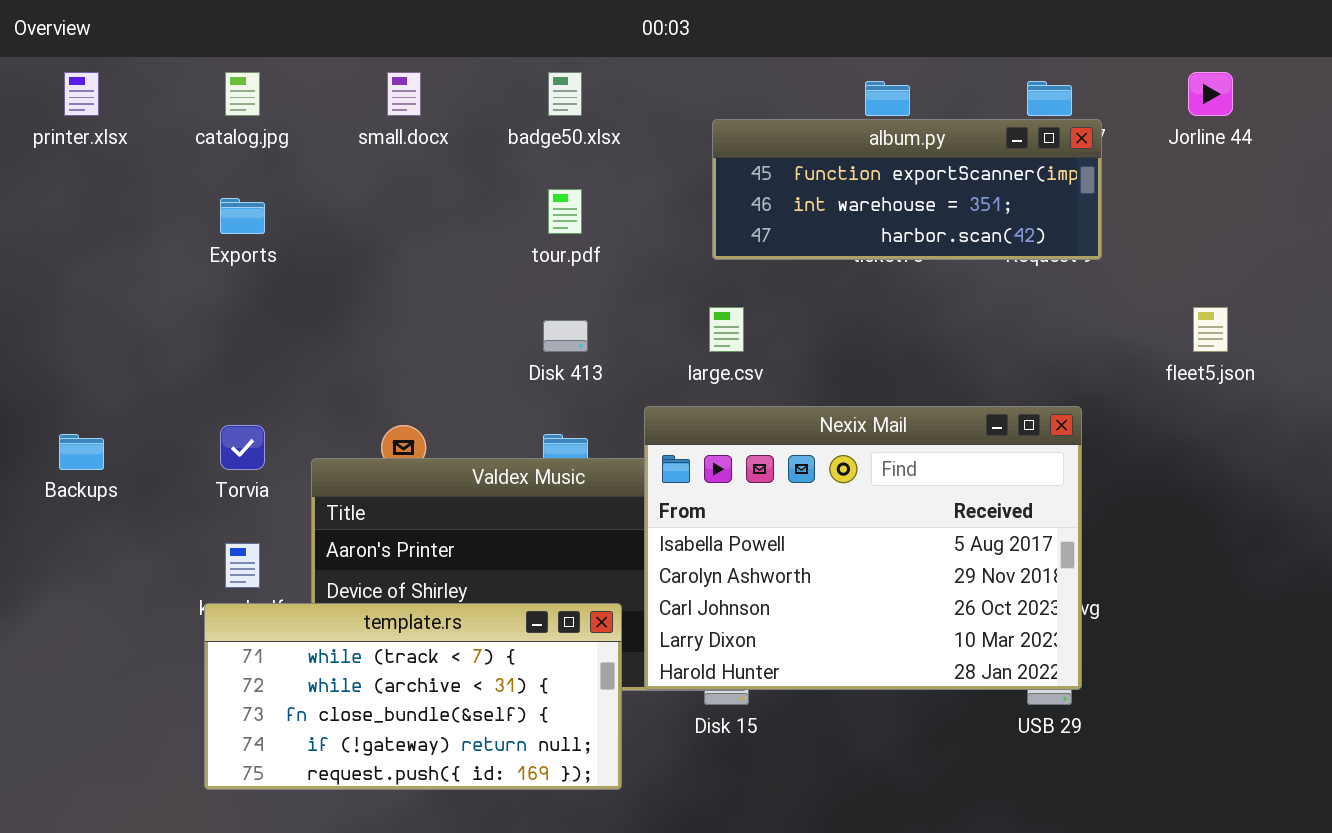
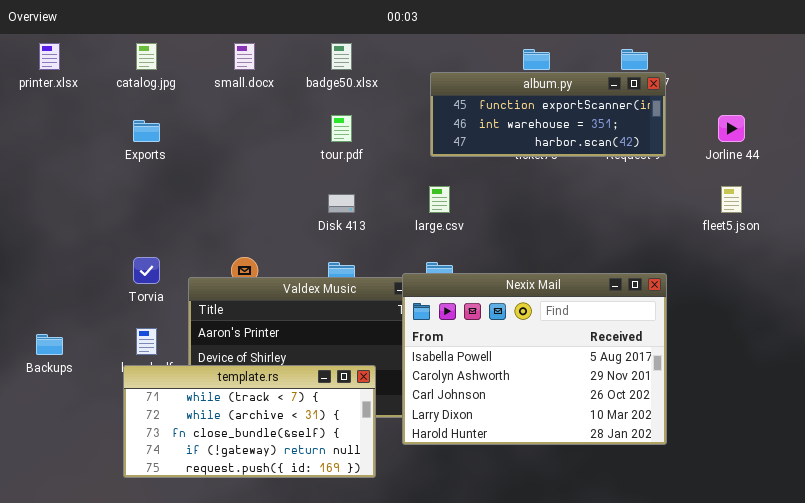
Jorline 44: [1188,72,1233,116] -> [718,115,745,142], moved
Nexix Mail: [644,406,1082,690] -> [402,273,667,445], moved
Backups: [59,434,104,470] -> [36,334,63,355], moved

